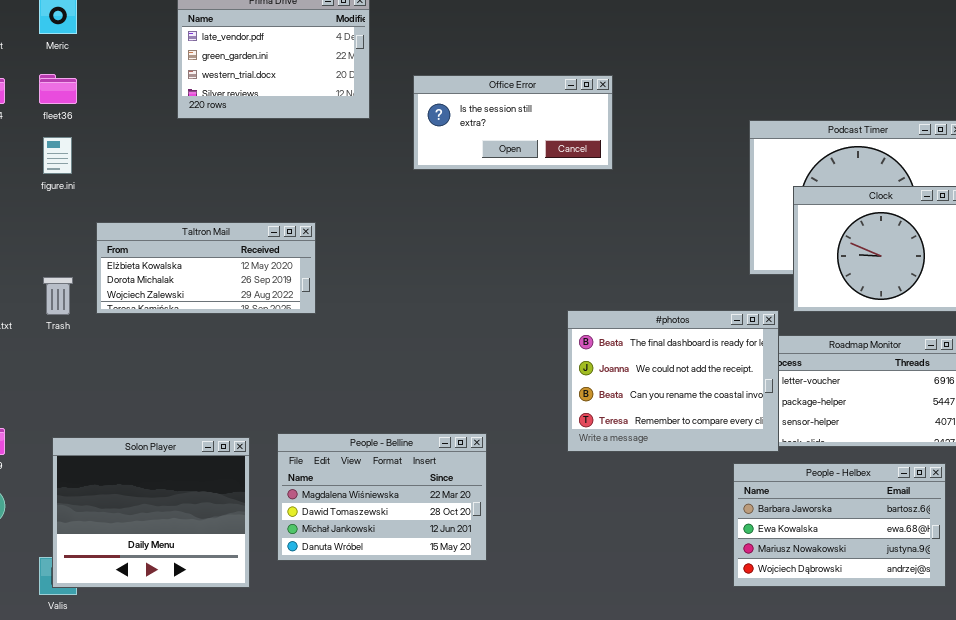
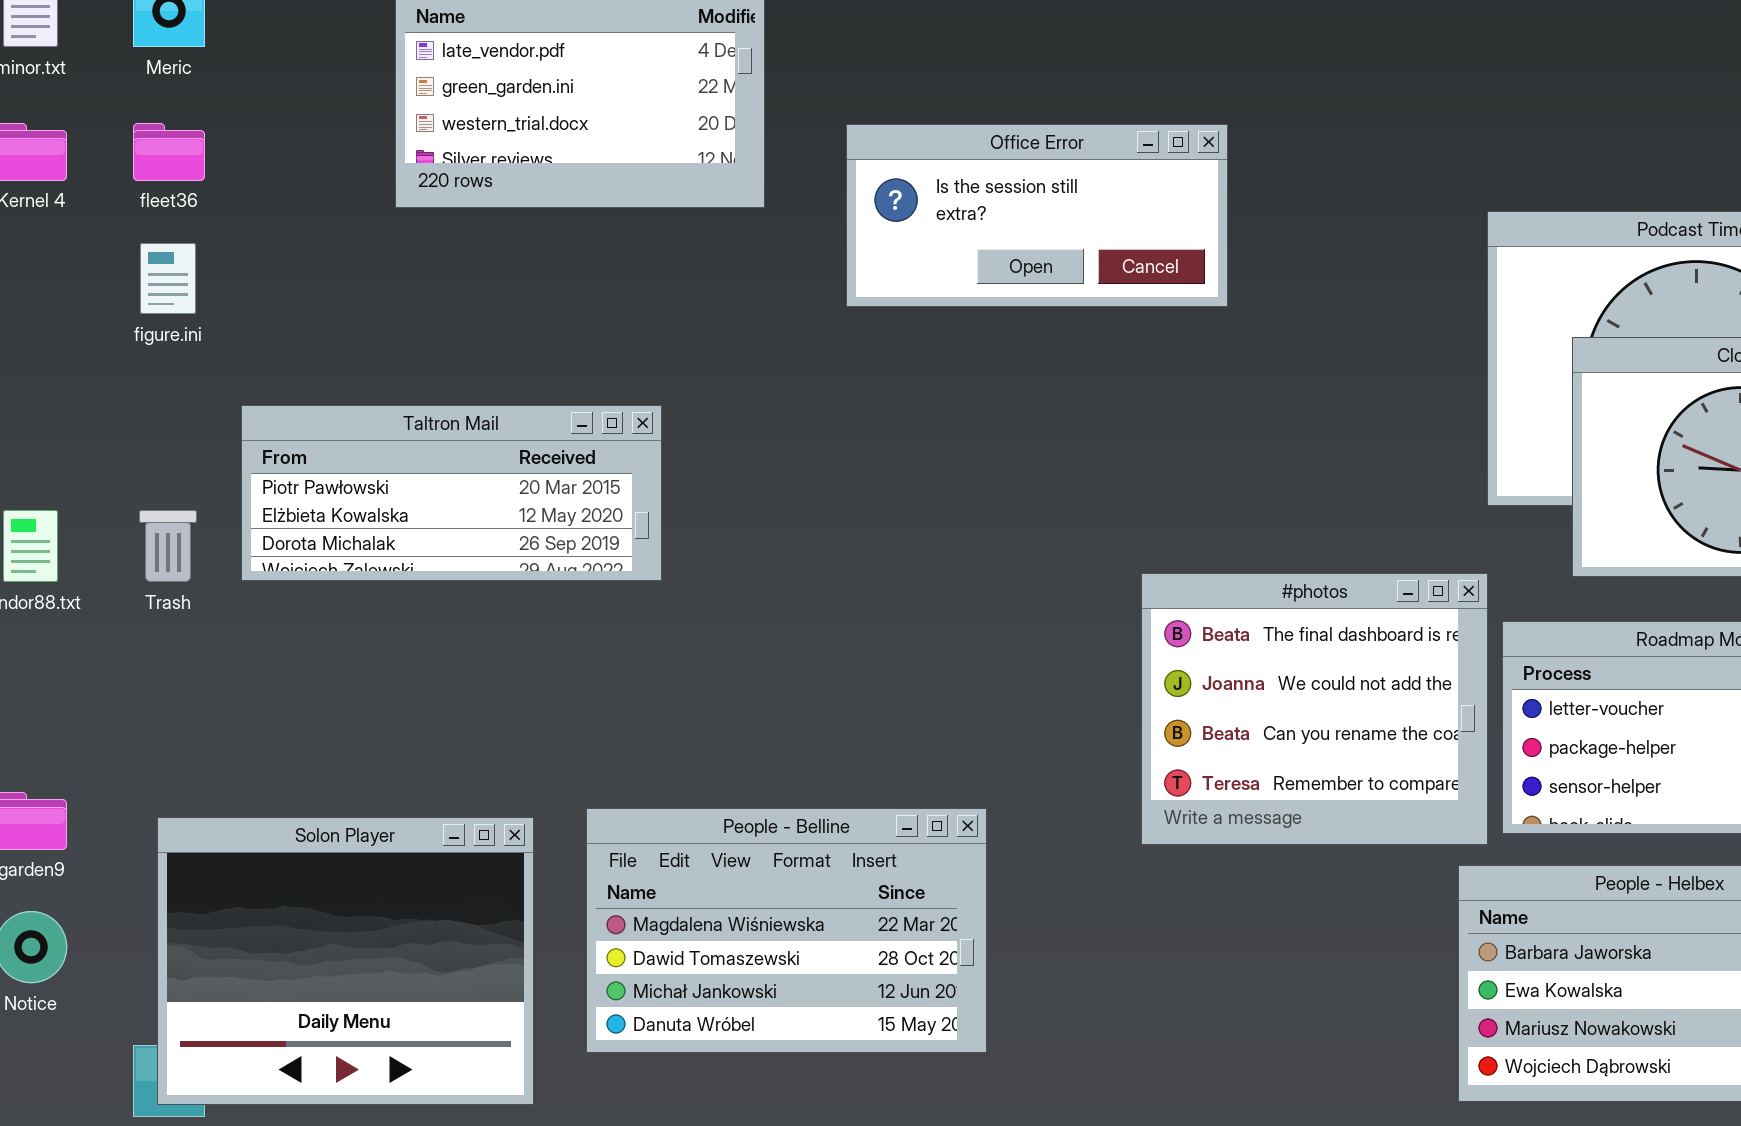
Taltron Mail: [96,222,316,314] -> [241,405,662,581], scrolled up 1 row
#photos: [567,310,779,452] -> [1141,573,1488,845], resized

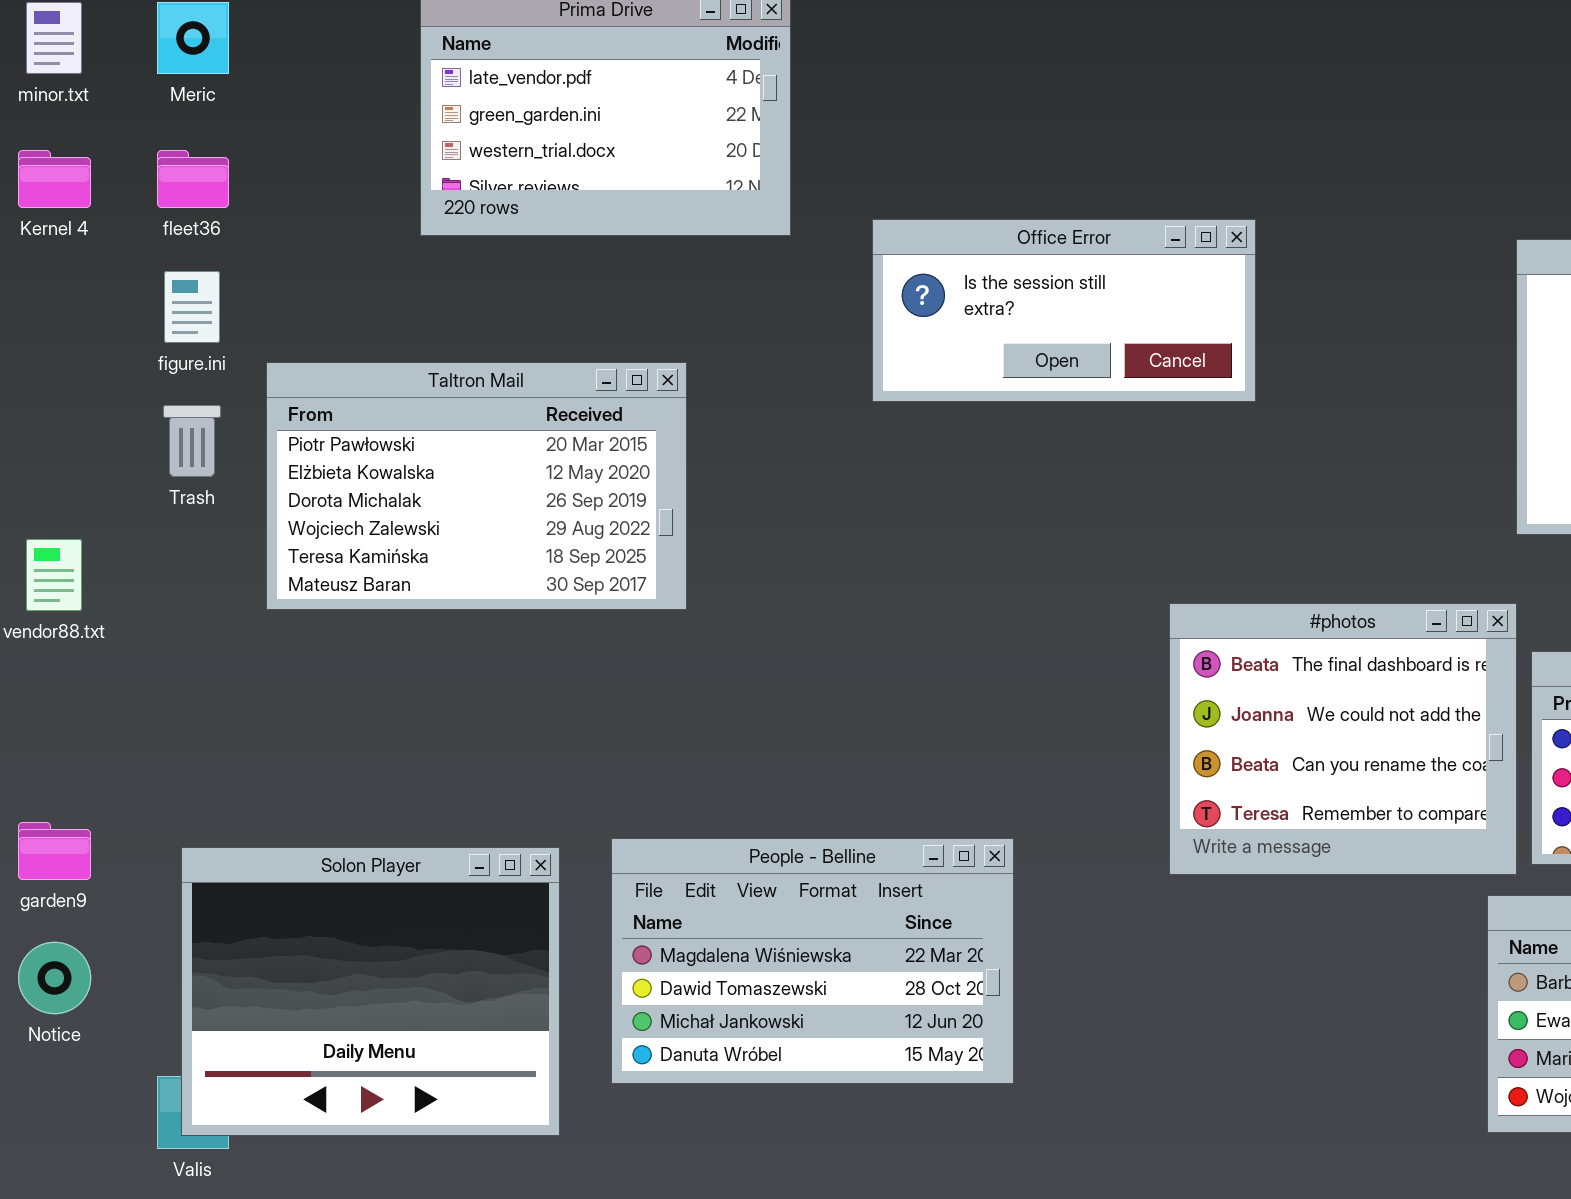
Office Error: [846,124,1228,307] -> [872,219,1256,402], moved
Taltron Mail: [241,405,662,581] -> [266,362,687,610], resized
Trash: [139,510,197,582] -> [163,405,221,477], moved

